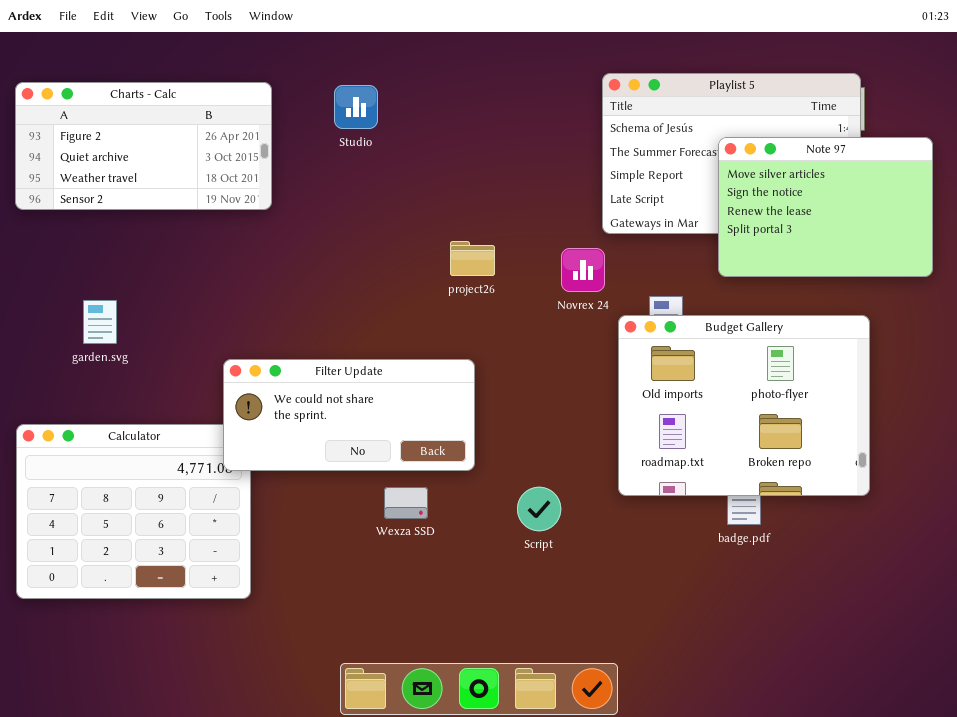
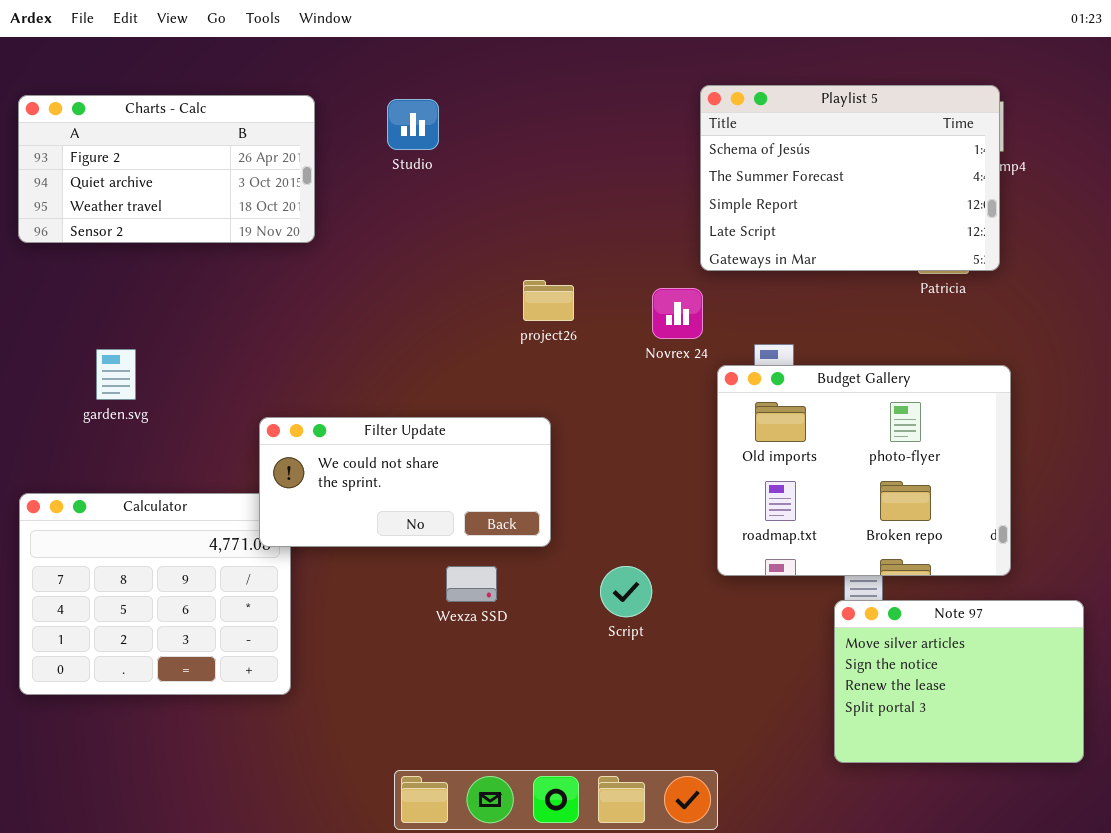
Note 97: [718,137,933,277] -> [834,600,1084,763], moved

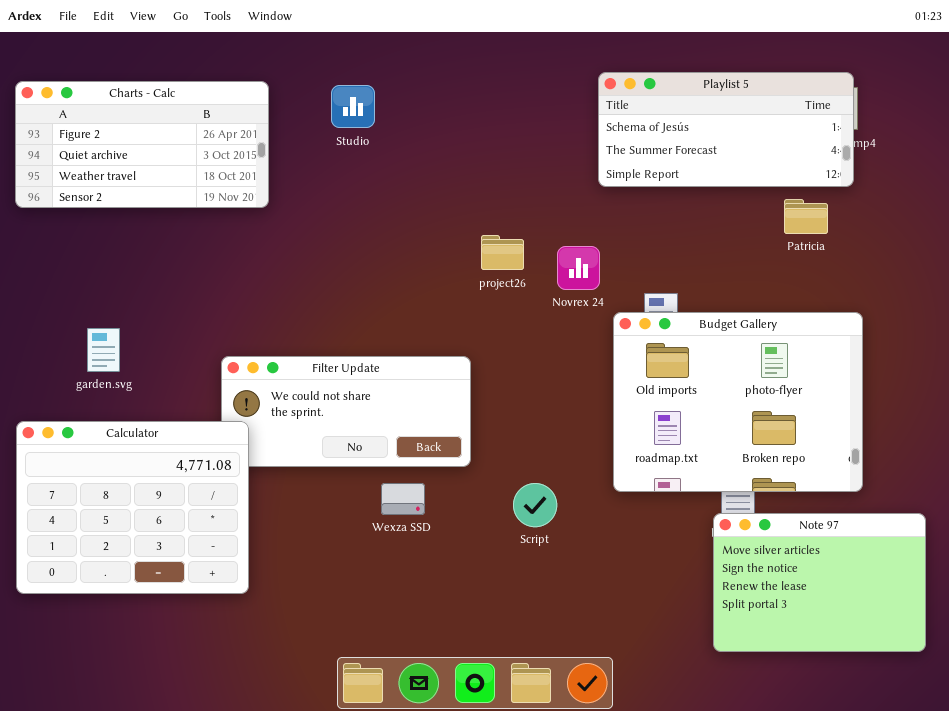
Playlist 5: [700,85,1000,271] -> [598,72,854,187], resized
project26: [523,280,574,321] -> [481,235,524,270], moved
garden.svg: [96,349,136,400] -> [87,328,120,372], moved
Calculator: [19,493,291,695] -> [16,421,249,594], raised

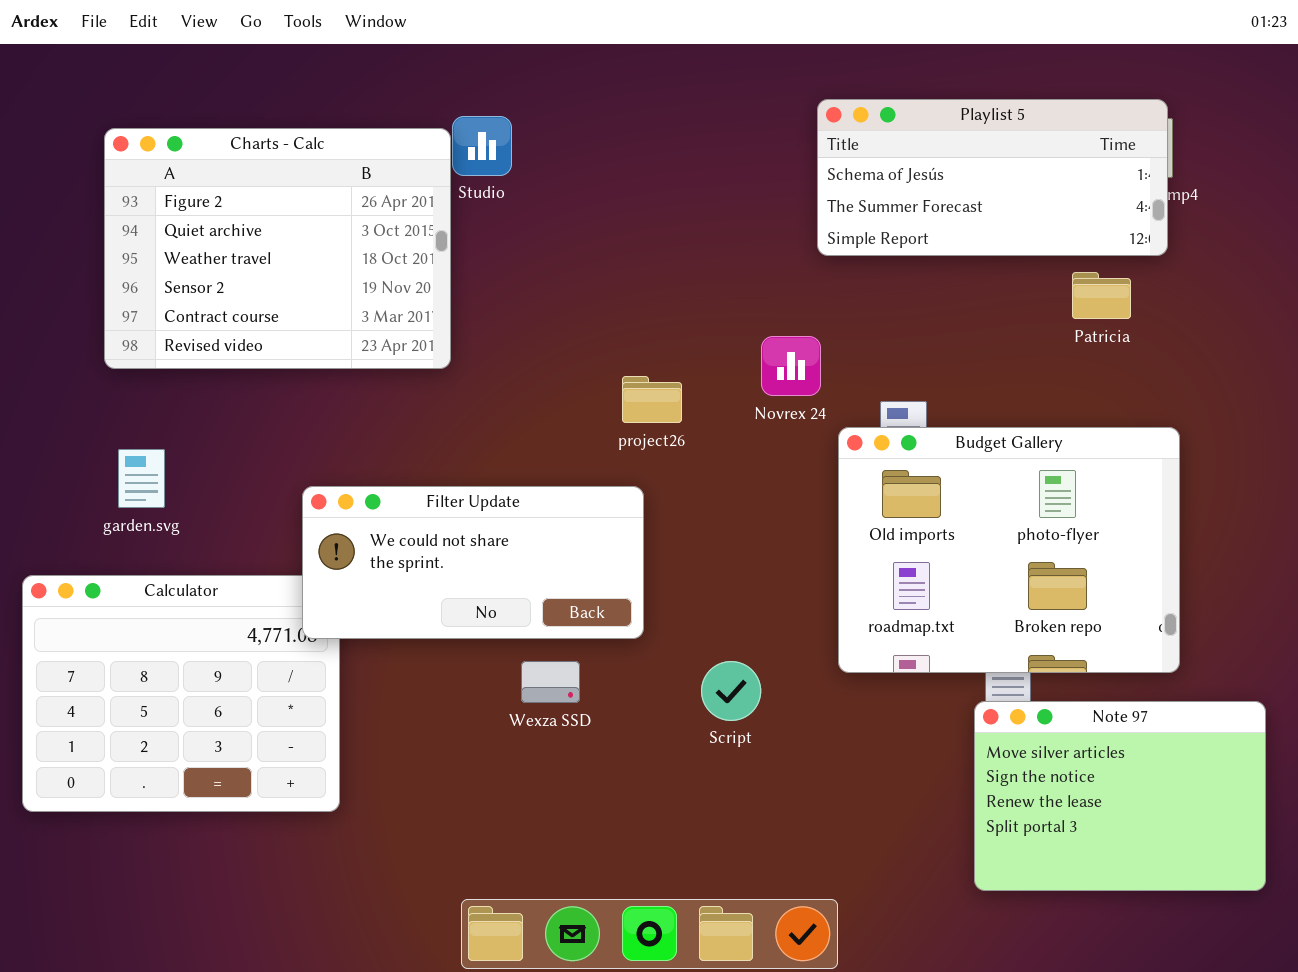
Charts - Calc: [15,81,269,208] -> [104,128,451,369], moved, resized
project26: [481,235,524,270] -> [622,376,682,423], moved
Filter Update: [221,356,471,467] -> [302,486,644,639], raised

